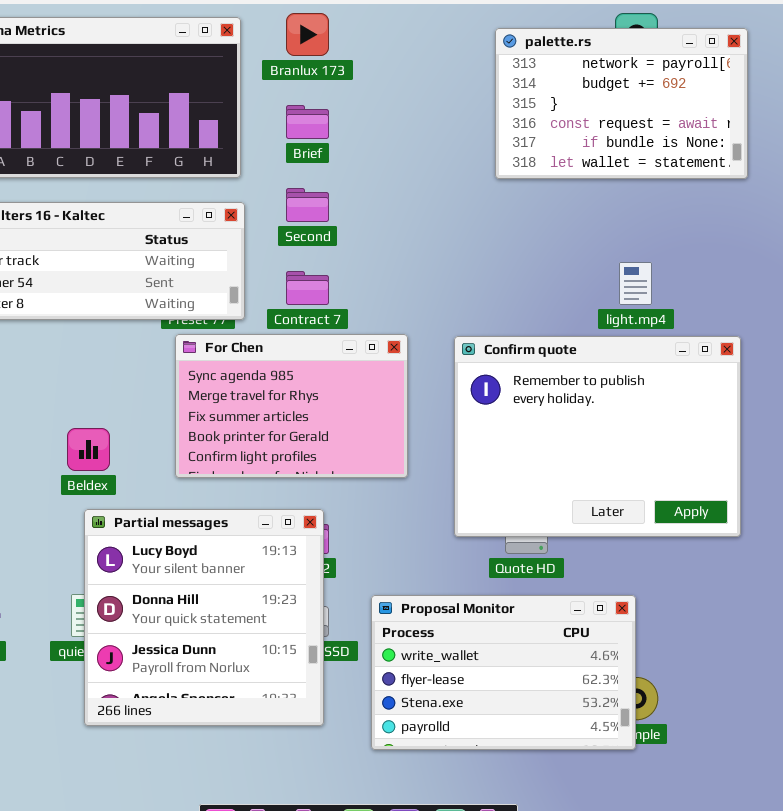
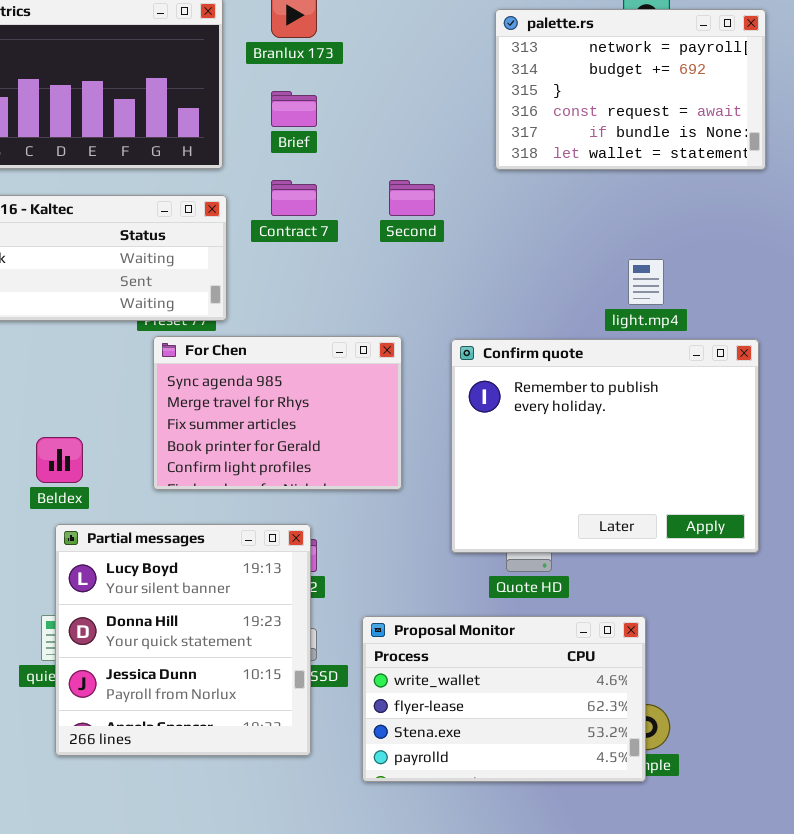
Second: [286,188,329,222] -> [389,180,435,216], moved
Contract 7: [286,271,329,305] -> [271,180,317,216], moved

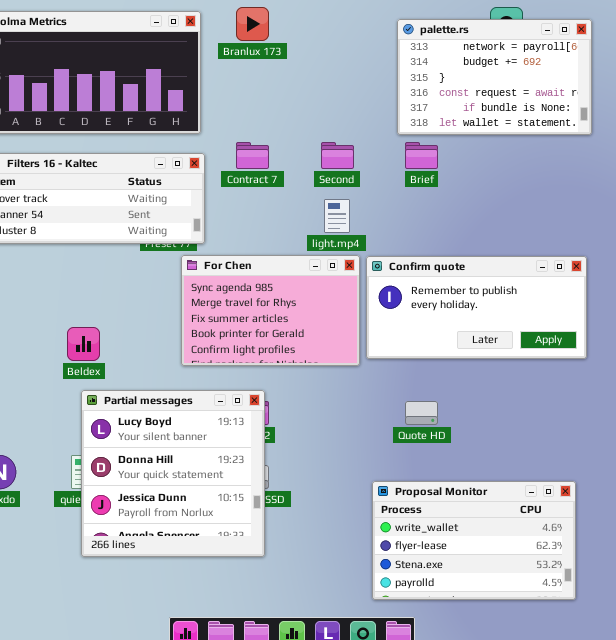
Brief: [271,91,317,127] -> [405,142,438,169], moved
light.mp4: [628,259,664,305] -> [324,199,350,233], moved
For Chen: [153,336,402,490] -> [181,255,360,366], moved
Confirm quote: [451,339,759,553] -> [366,256,587,359], resized
Proposal Monitor: [362,616,646,782] -> [372,481,576,600], moved

